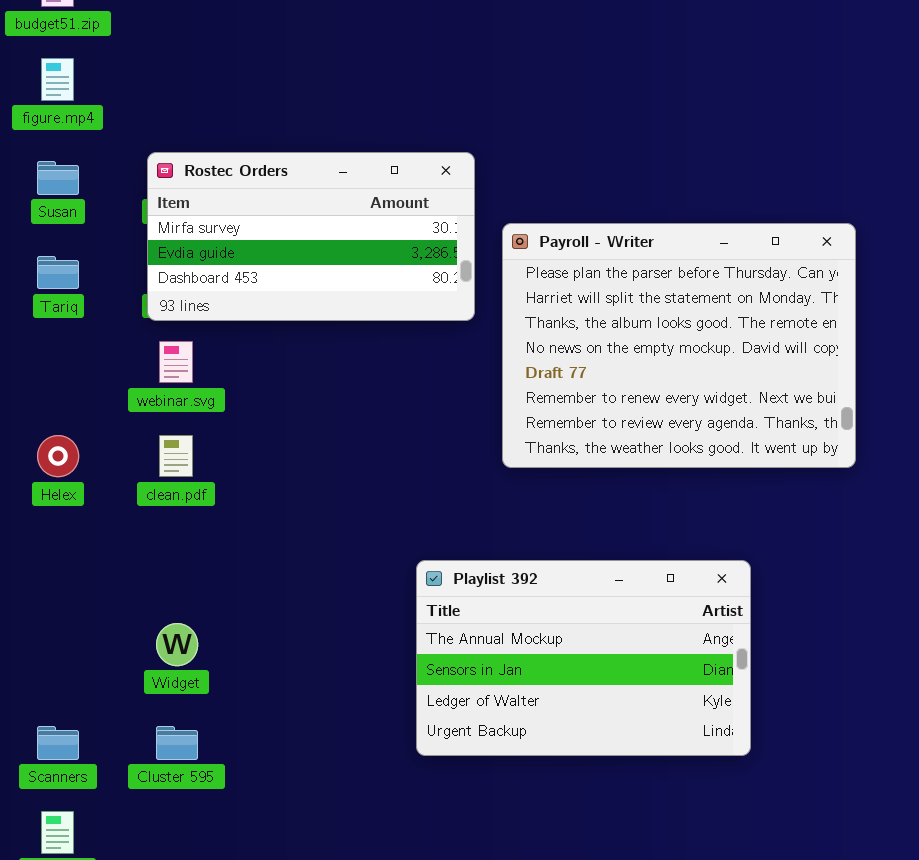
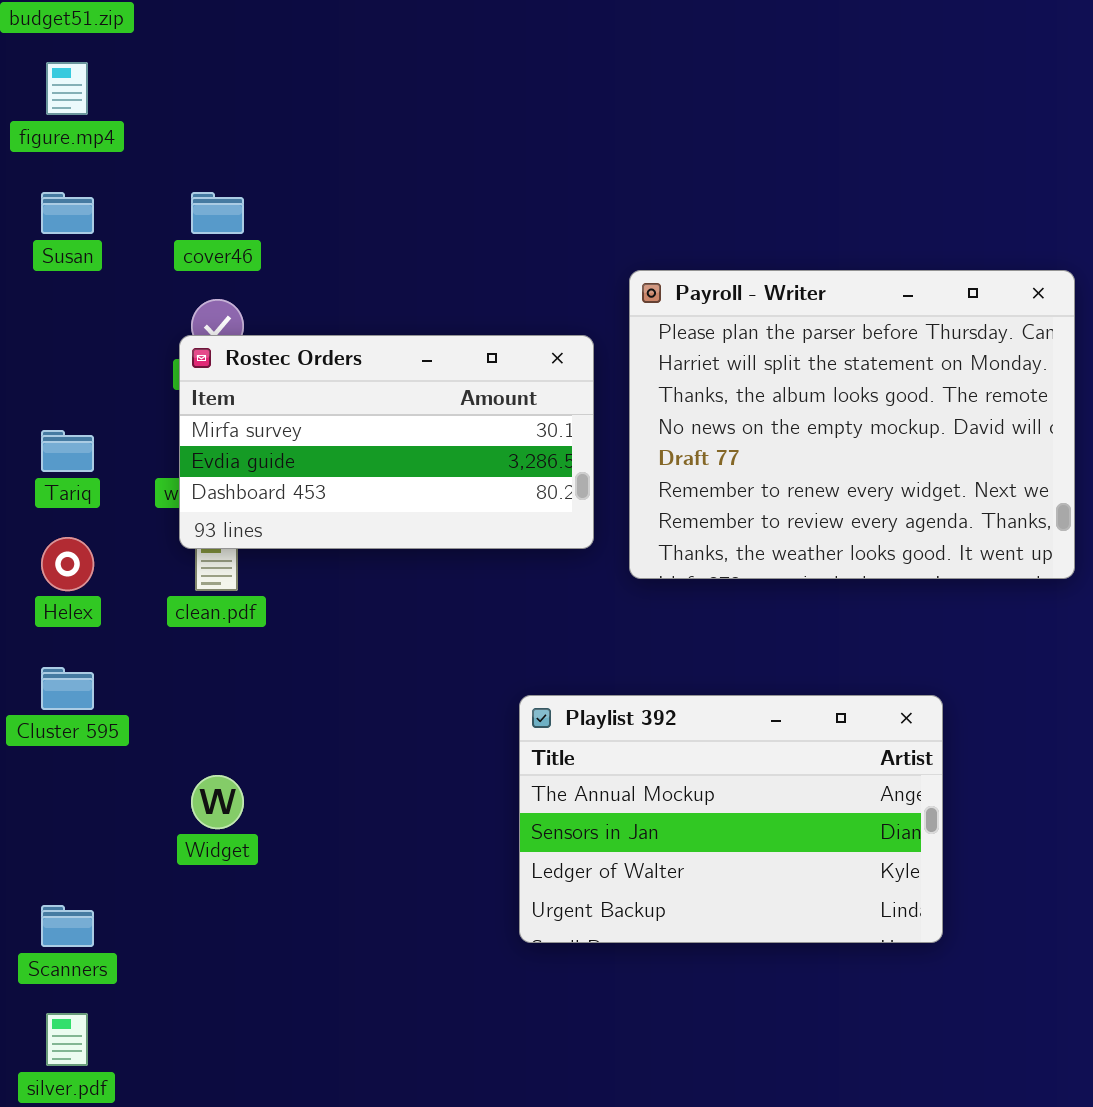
Rostec Orders: [147,152,475,321] -> [179,335,594,549], moved
Tariq: [37,256,79,289] -> [41,430,94,472], moved
Cluster 595: [156,726,198,760] -> [41,667,94,710], moved

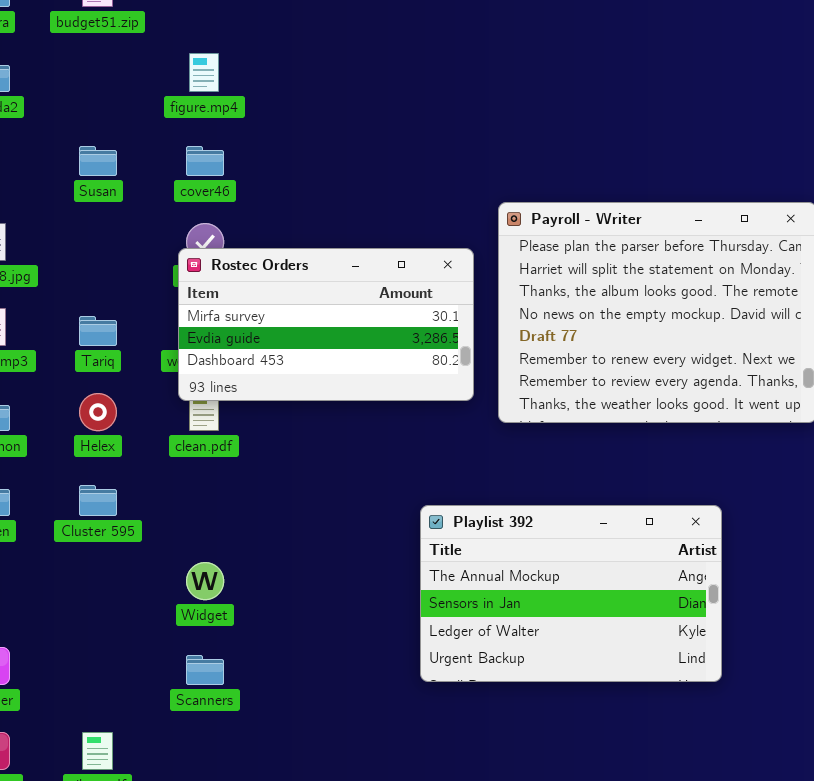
figure.mp4: [46,62,88,115] -> [189,53,219,92], moved
Scanners: [41,905,94,947] -> [186,655,224,685], moved

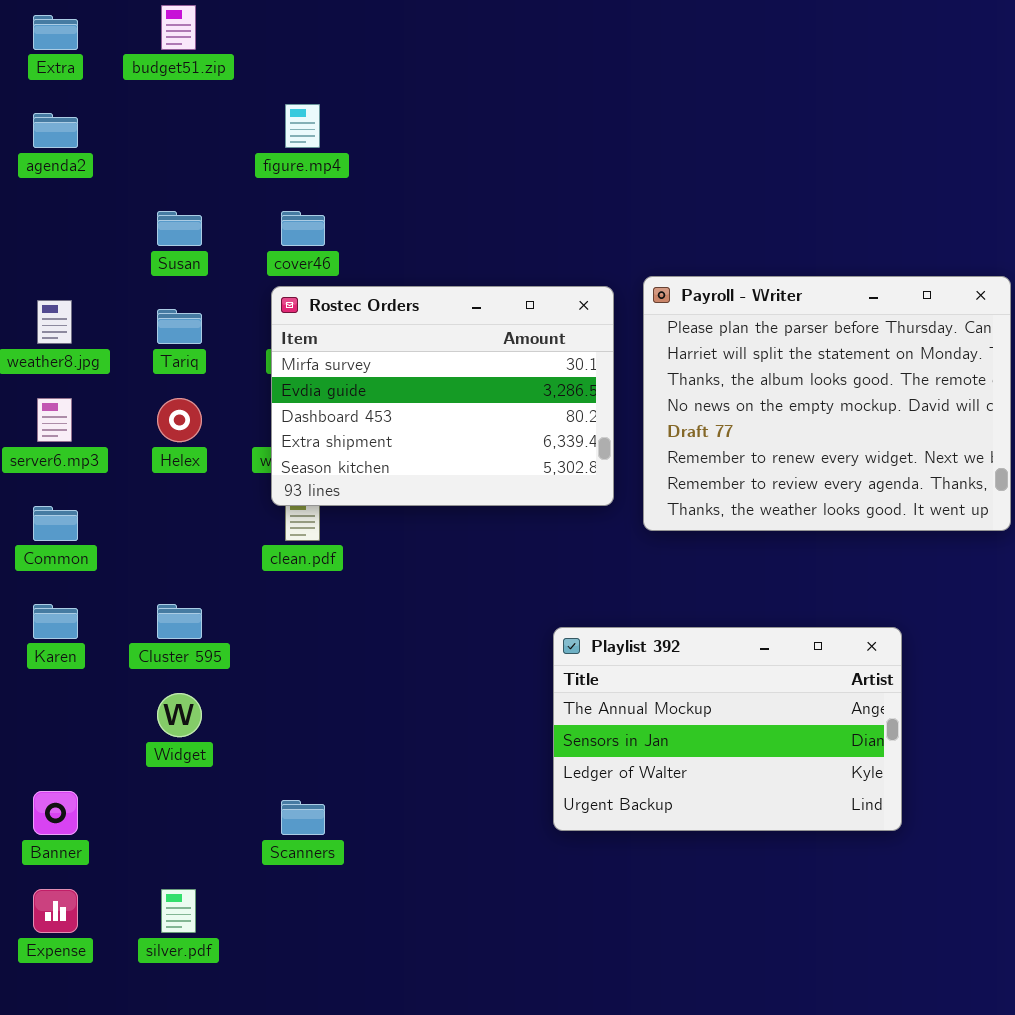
Rostec Orders: [178,248,474,401] -> [271,286,614,506], resized
Tariq: [79,316,117,346] -> [157,309,202,344], moved
Helex: [79,393,117,431] -> [157,398,202,442], moved
Widget: [186,562,224,600] -> [157,693,202,737], moved

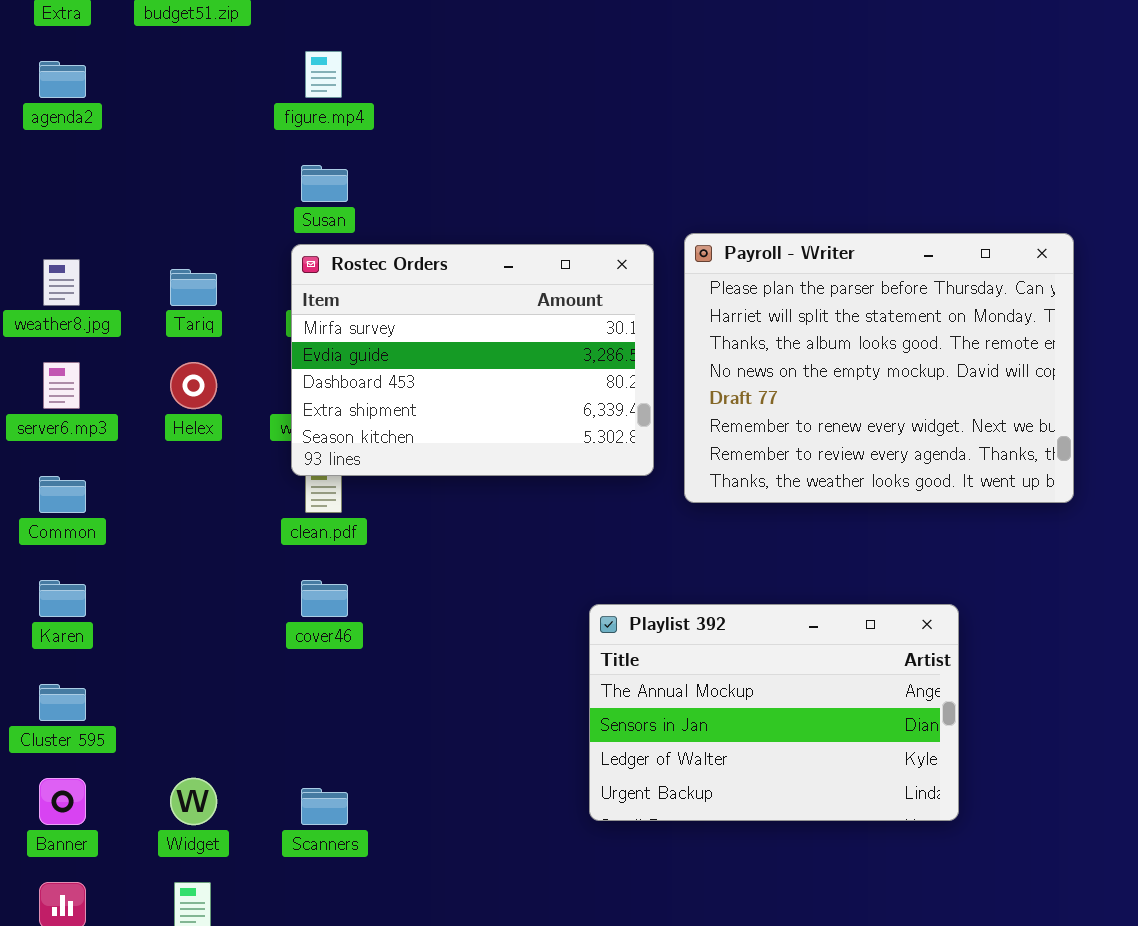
Susan: [157,211,202,246] -> [301,165,348,202], moved
cover46: [281,211,325,246] -> [301,580,348,617], moved
Cluster 595: [157,604,202,639] -> [39,684,86,721], moved
Widget: [157,693,202,737] -> [170,778,217,825], moved

